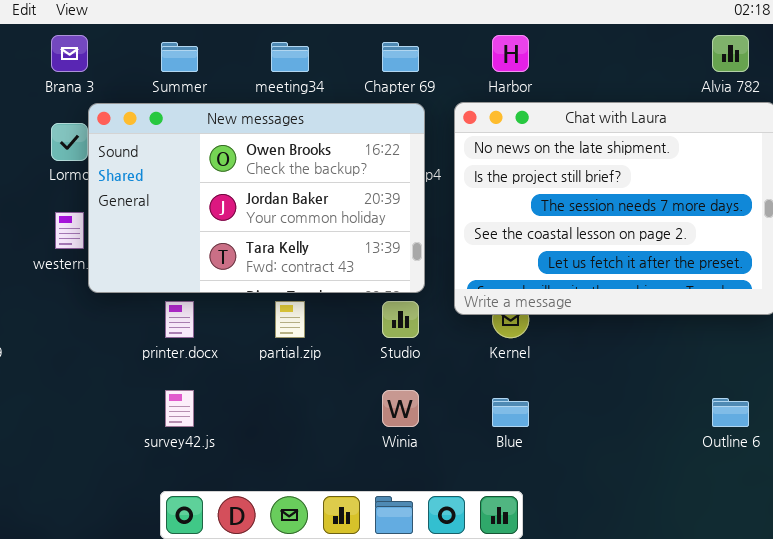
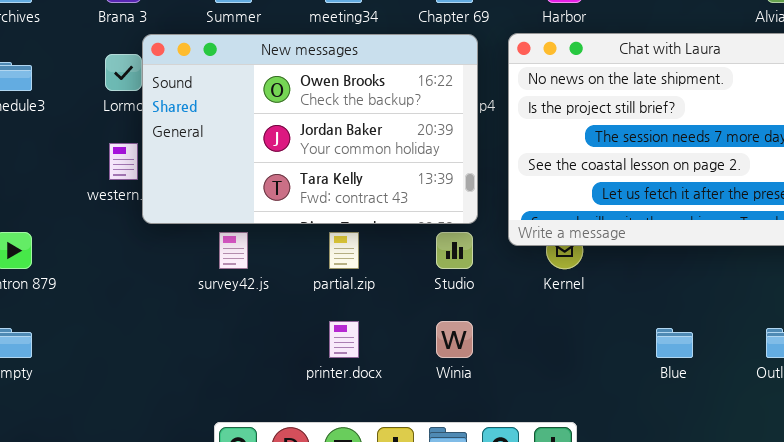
printer.docx: [165,301,194,338] -> [329,321,359,358], moved
survey42.js: [165,390,194,427] -> [219,232,248,269], moved
Blue: [492,398,529,427] -> [656,328,693,358], moved

